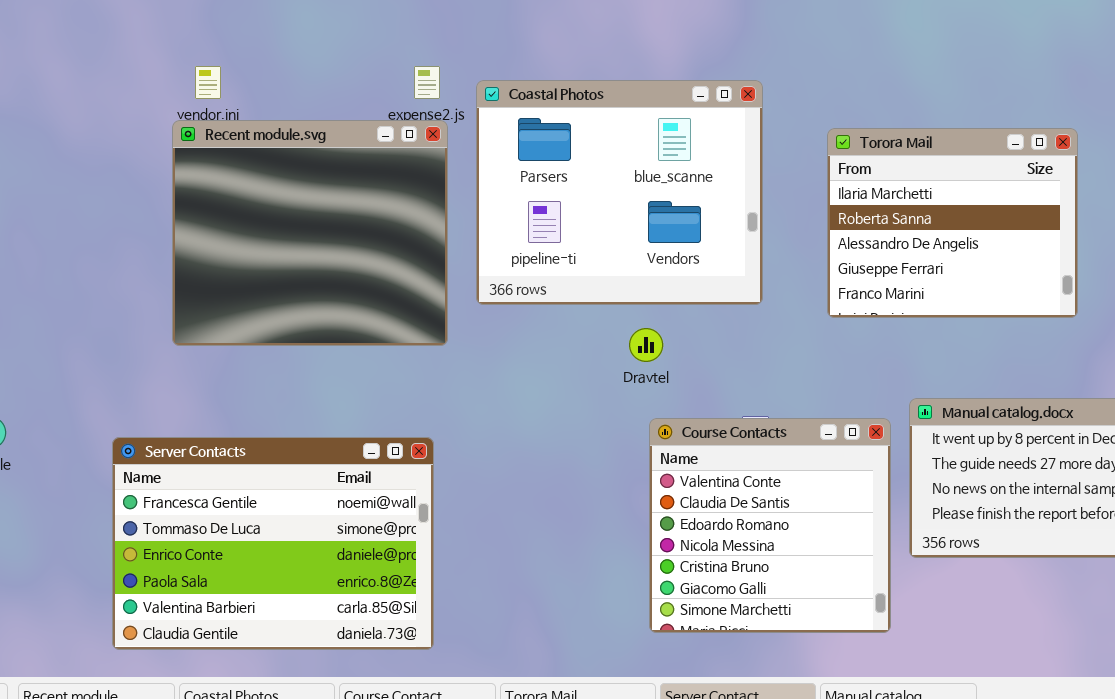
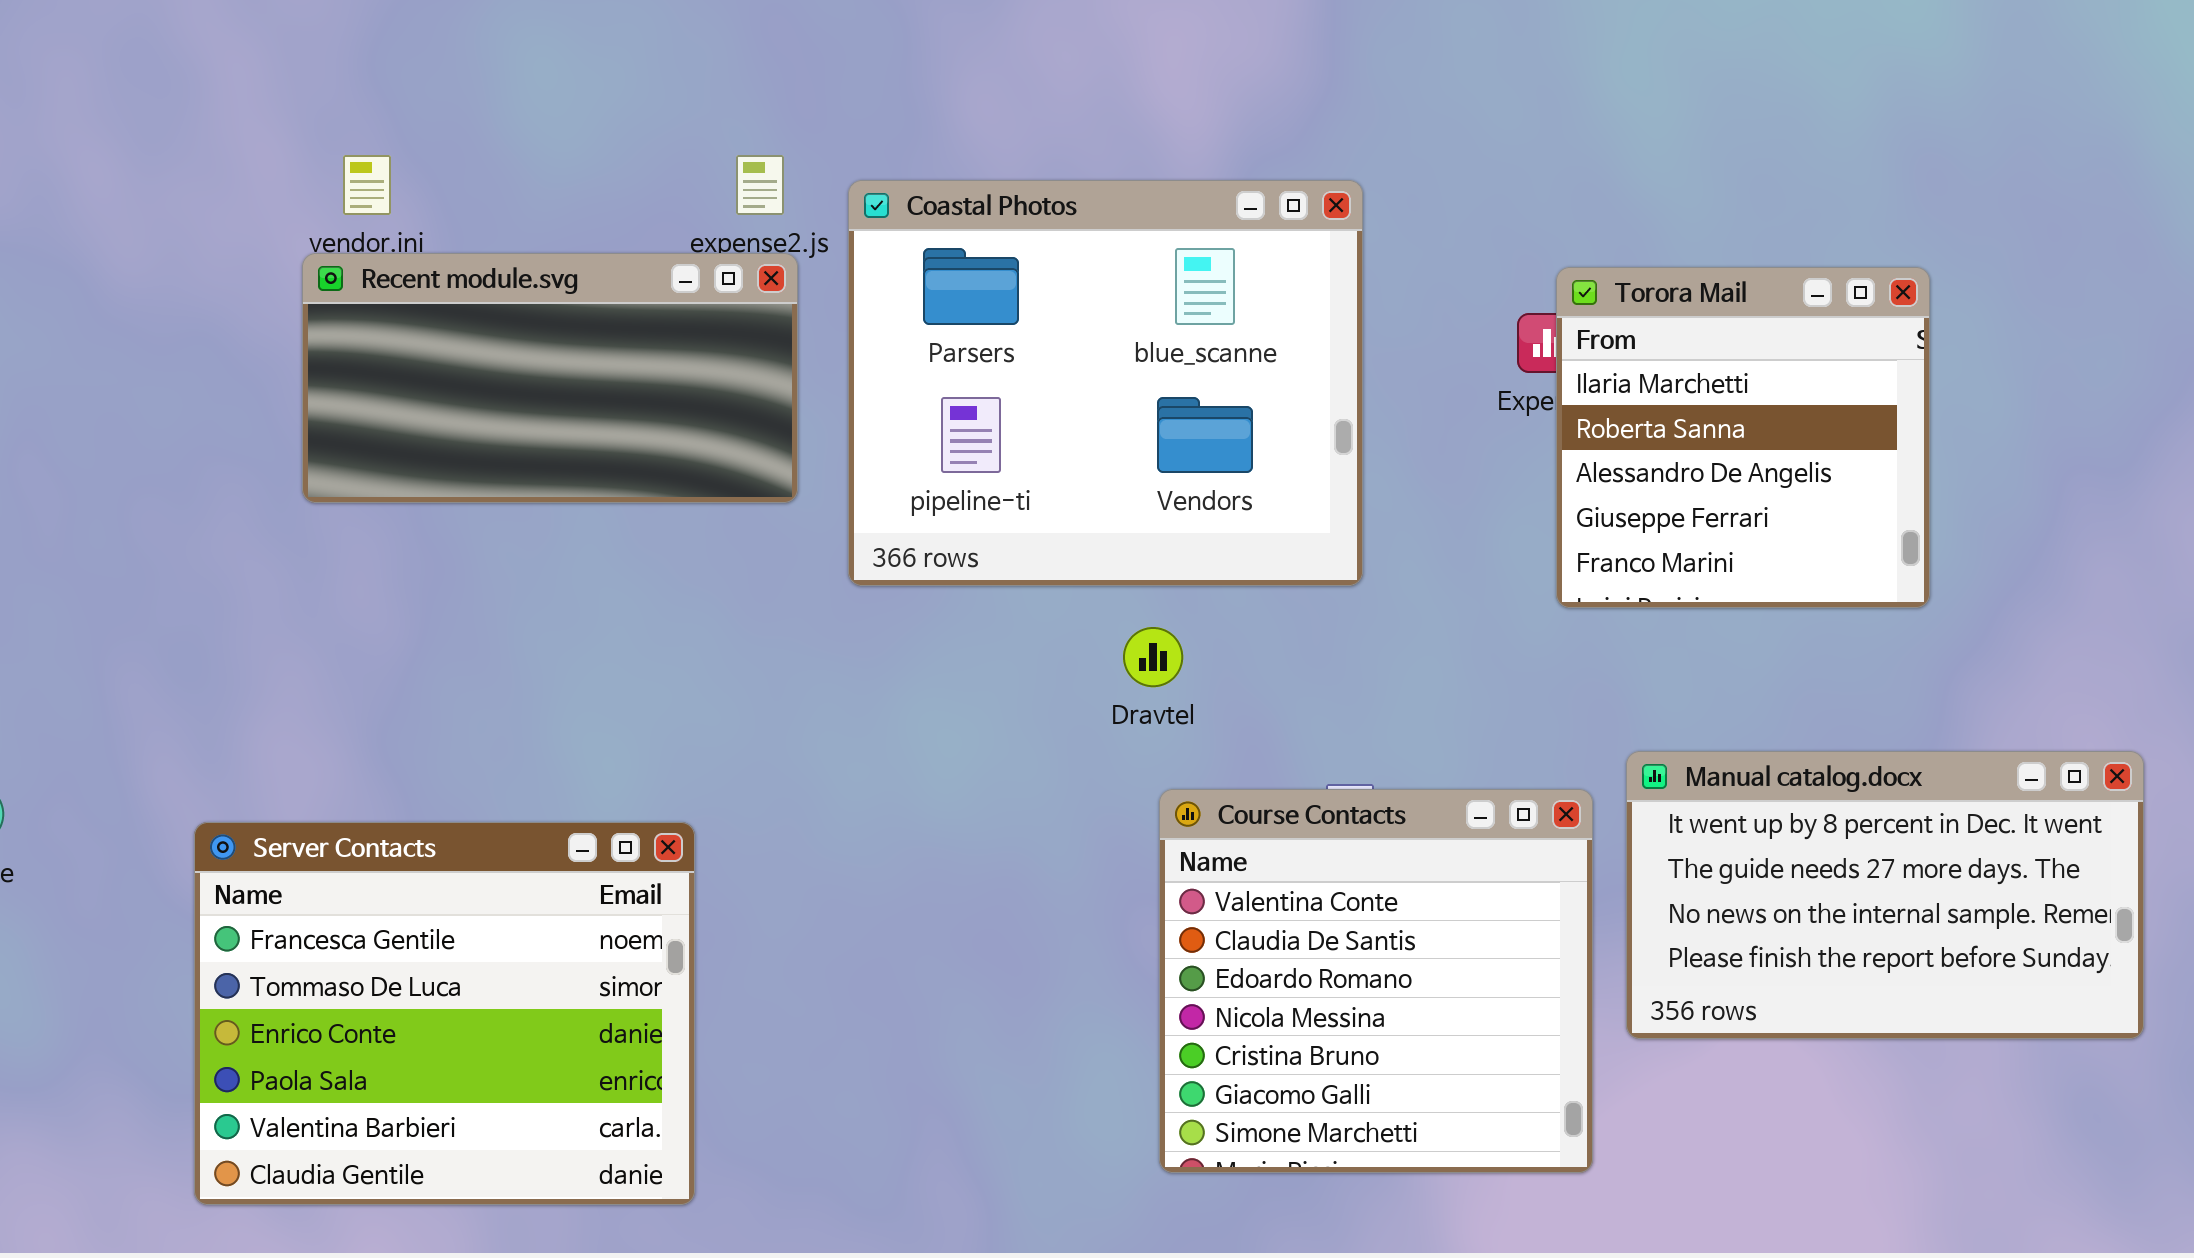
Recent module.svg: [172,120,448,346] -> [302,253,798,503], resized
Torora Mail: [827,128,1078,318] -> [1556,267,1930,608], resized
Server Contacts: [112,437,434,650] -> [194,822,695,1205], resized

